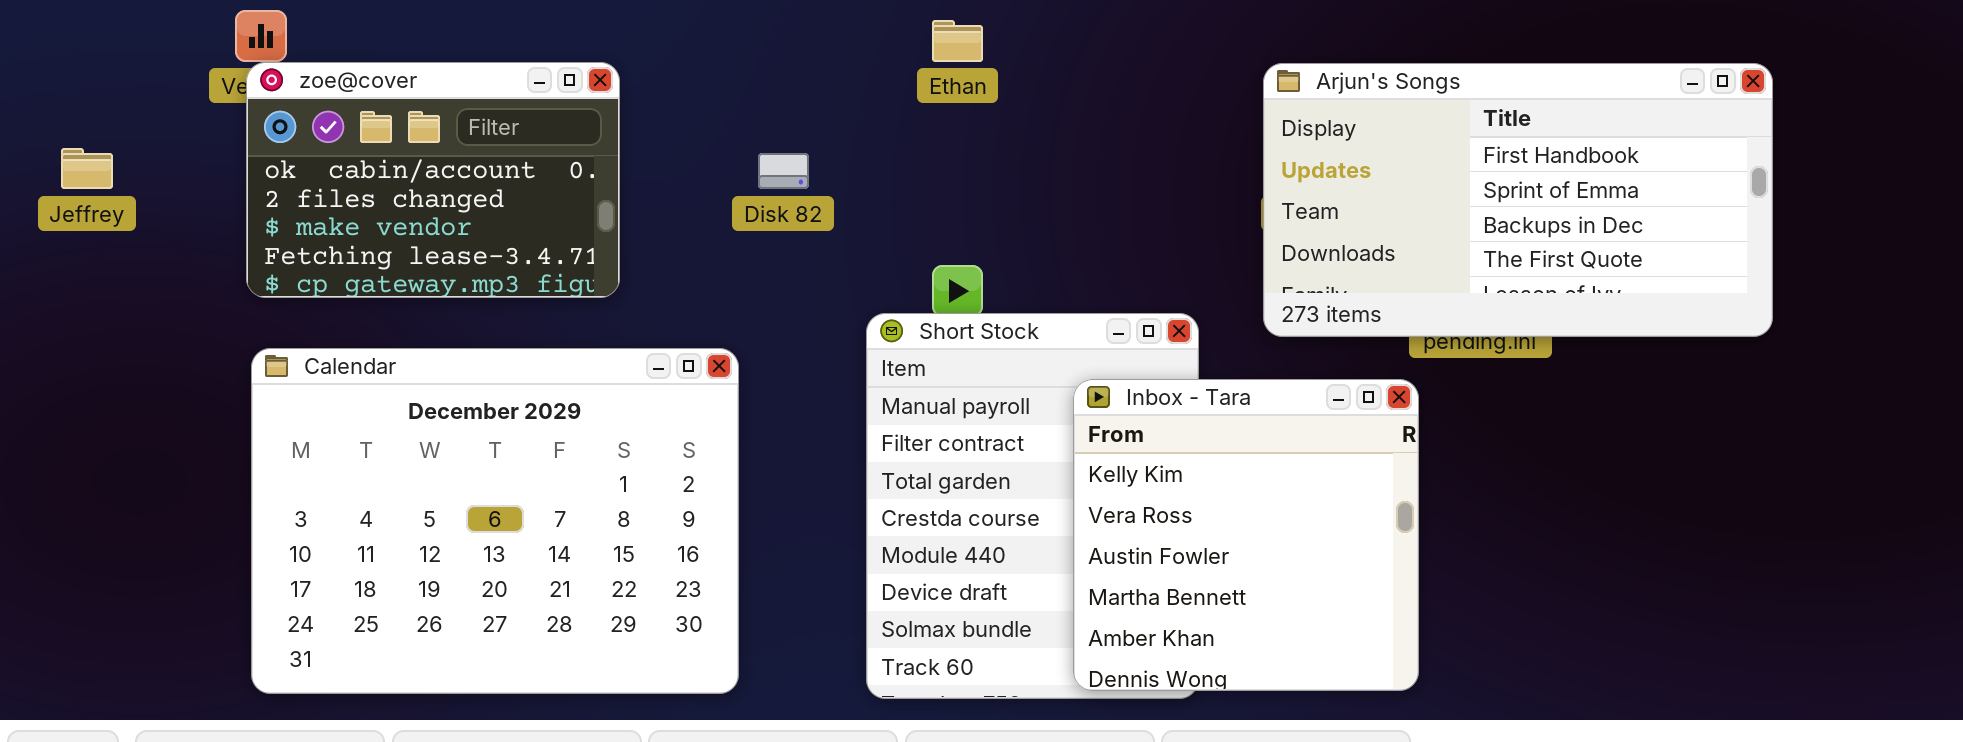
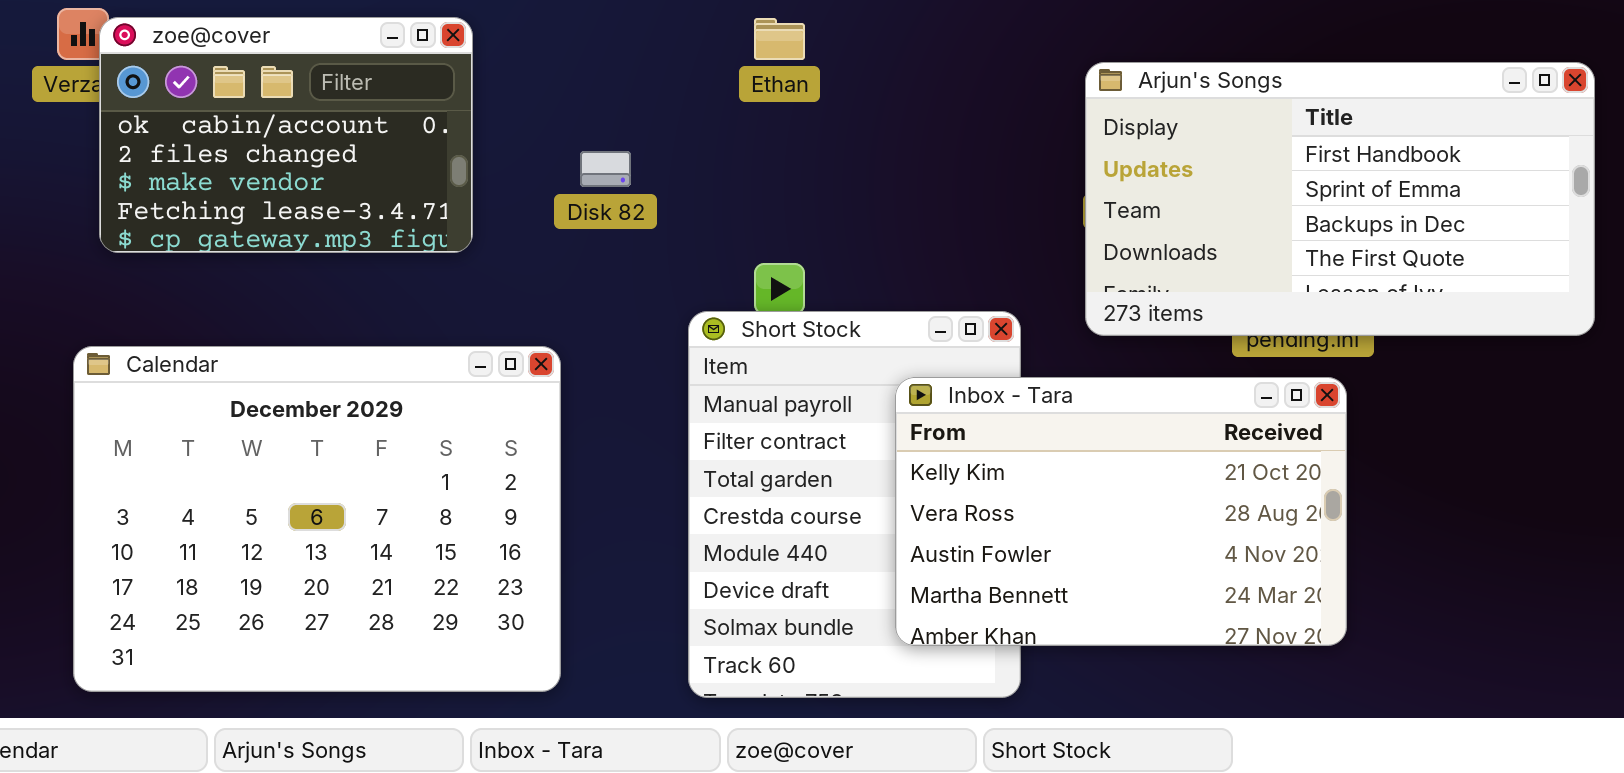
zoe@cover: [246,62,620,298] -> [99,17,473,253], moved
Inbox - Tara: [1073,379,1419,691] -> [895,377,1347,646], resized

